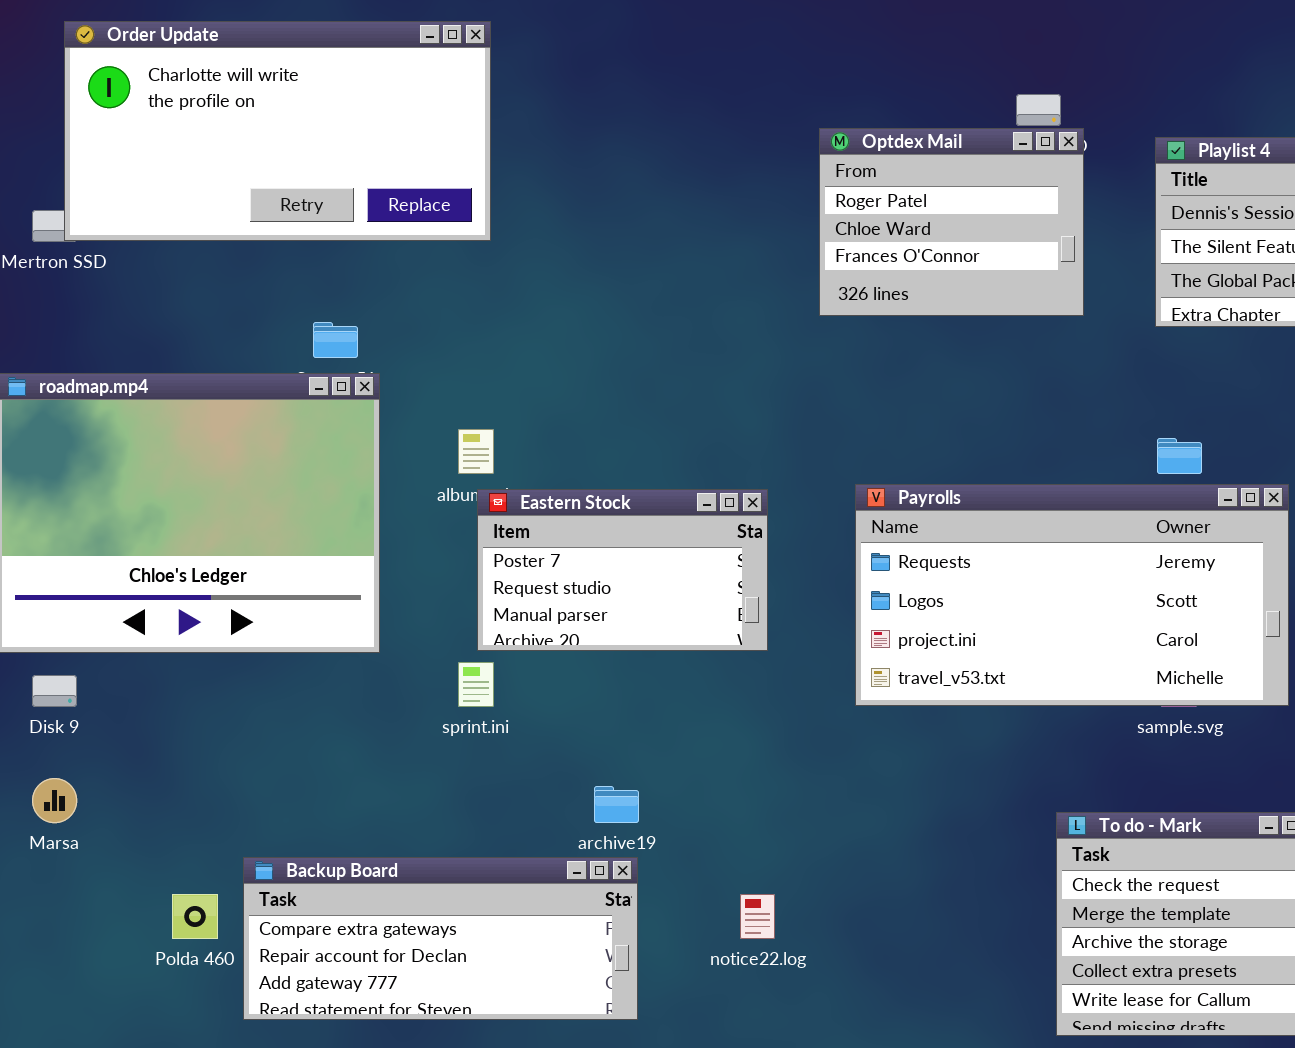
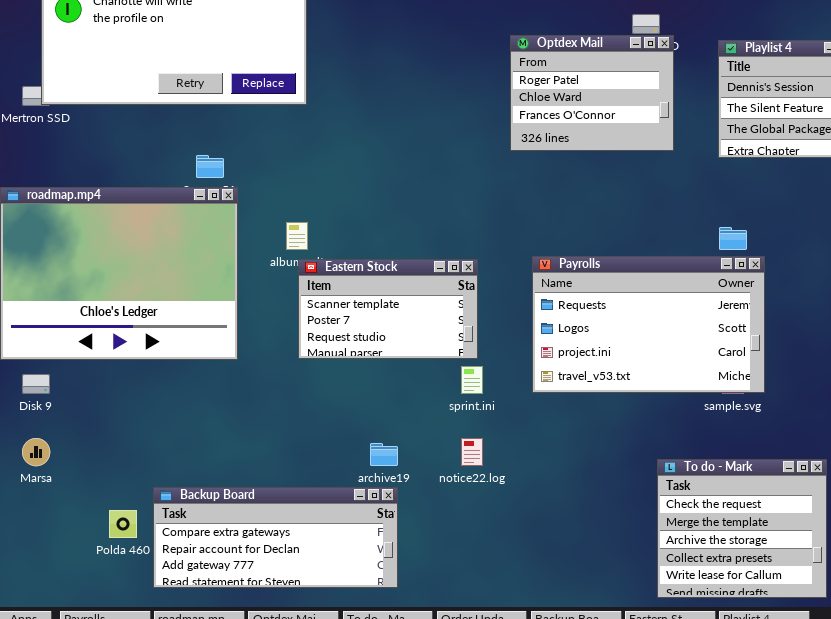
Payrolls: [855,484,1289,706] -> [532,256,765,393], resized
Eastern Stock: [477,489,768,651] -> [298,259,478,359], scrolled up 1 row
sprint.ini: [458,662,494,707] -> [461,366,483,394], moved
notice22.log: [740,894,775,939] -> [461,438,483,466], moved

